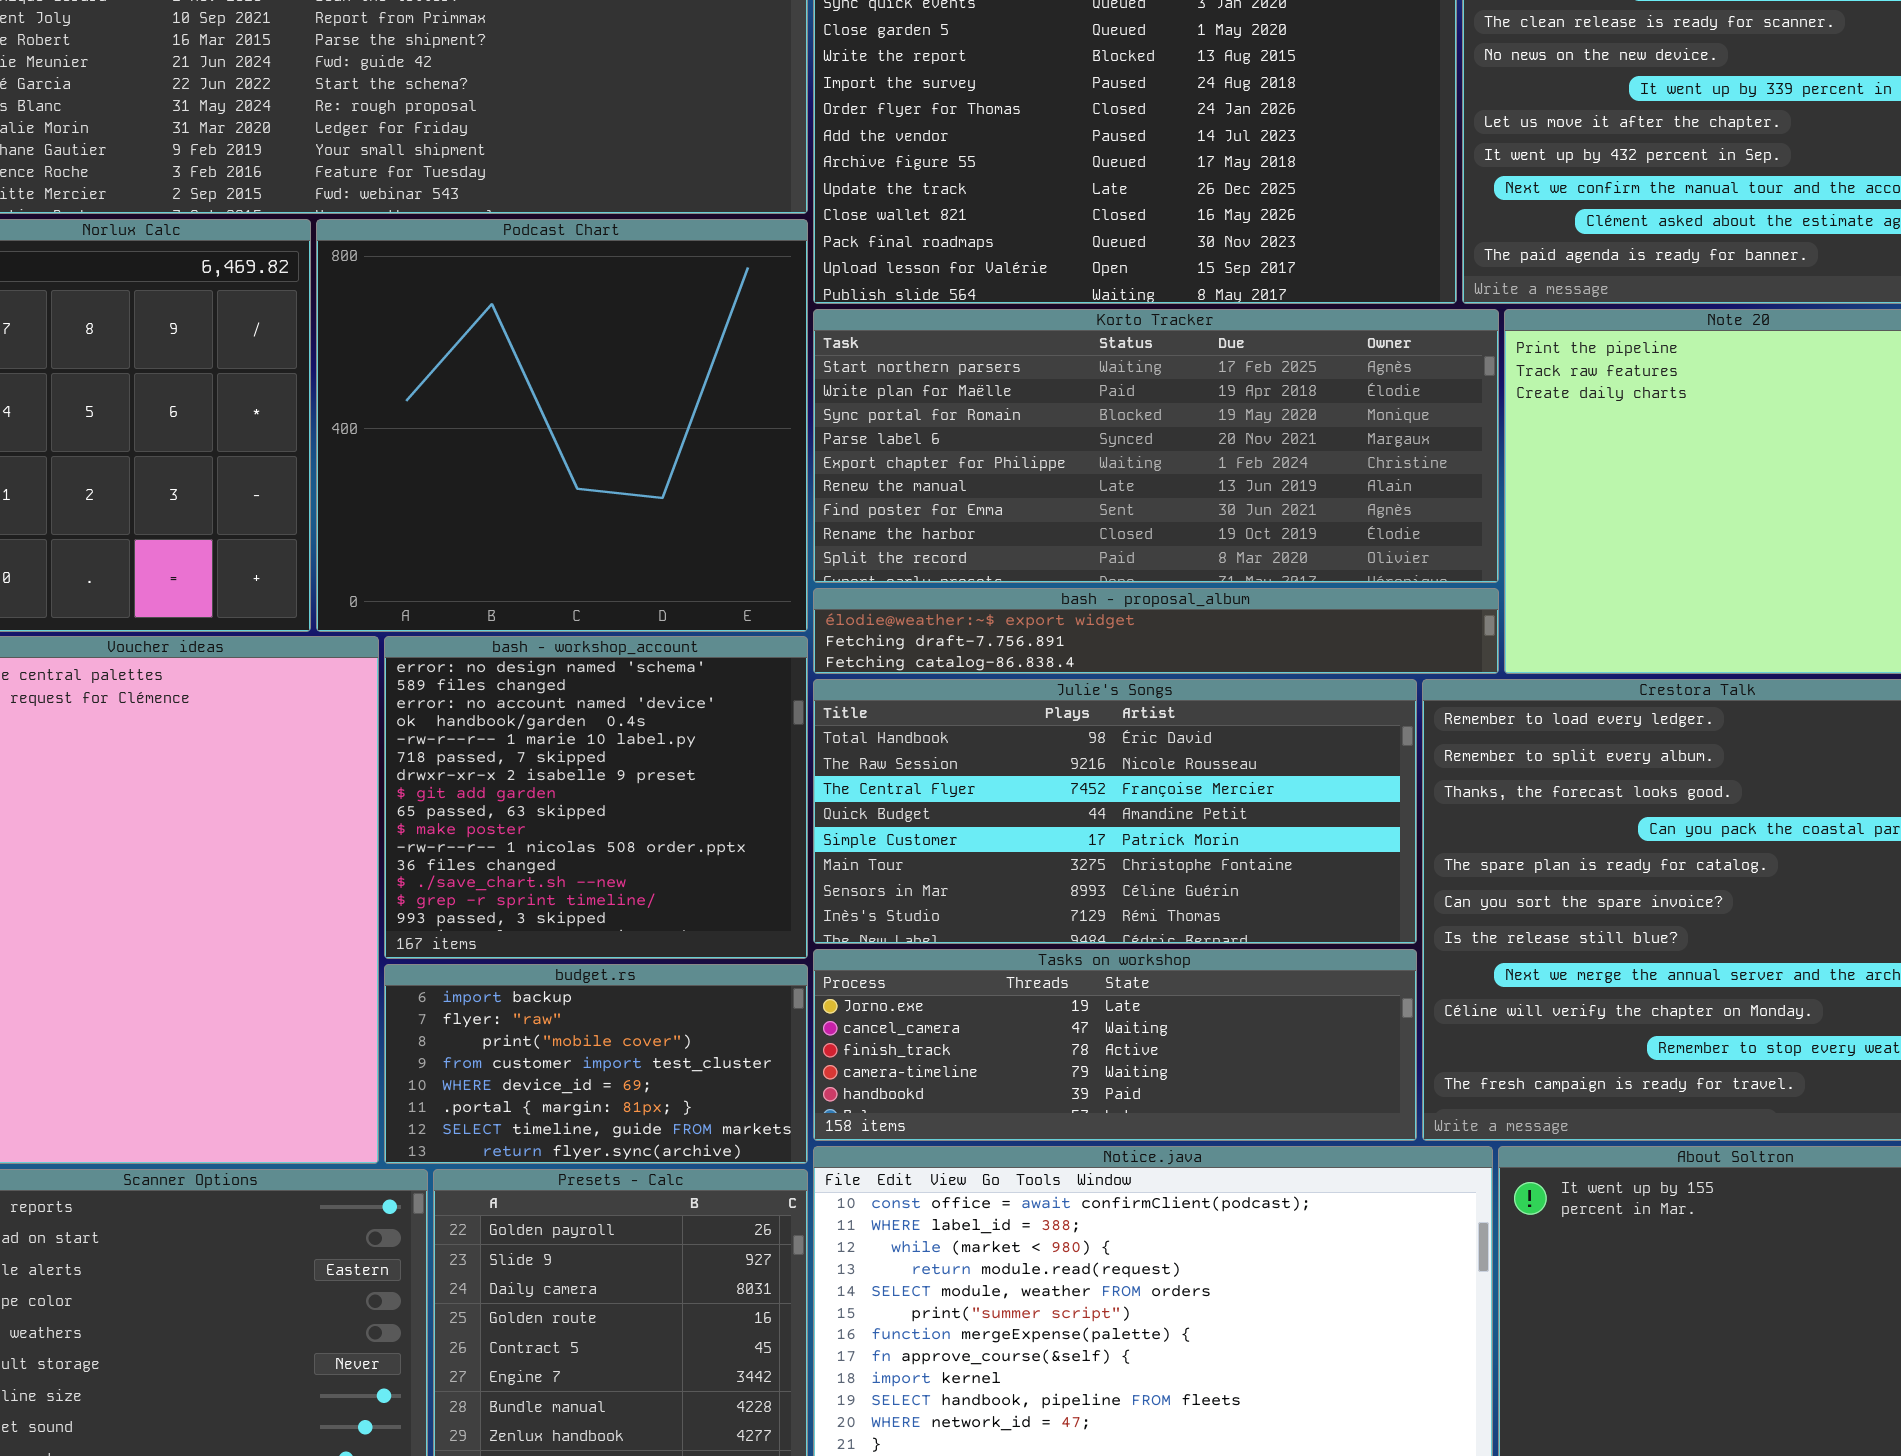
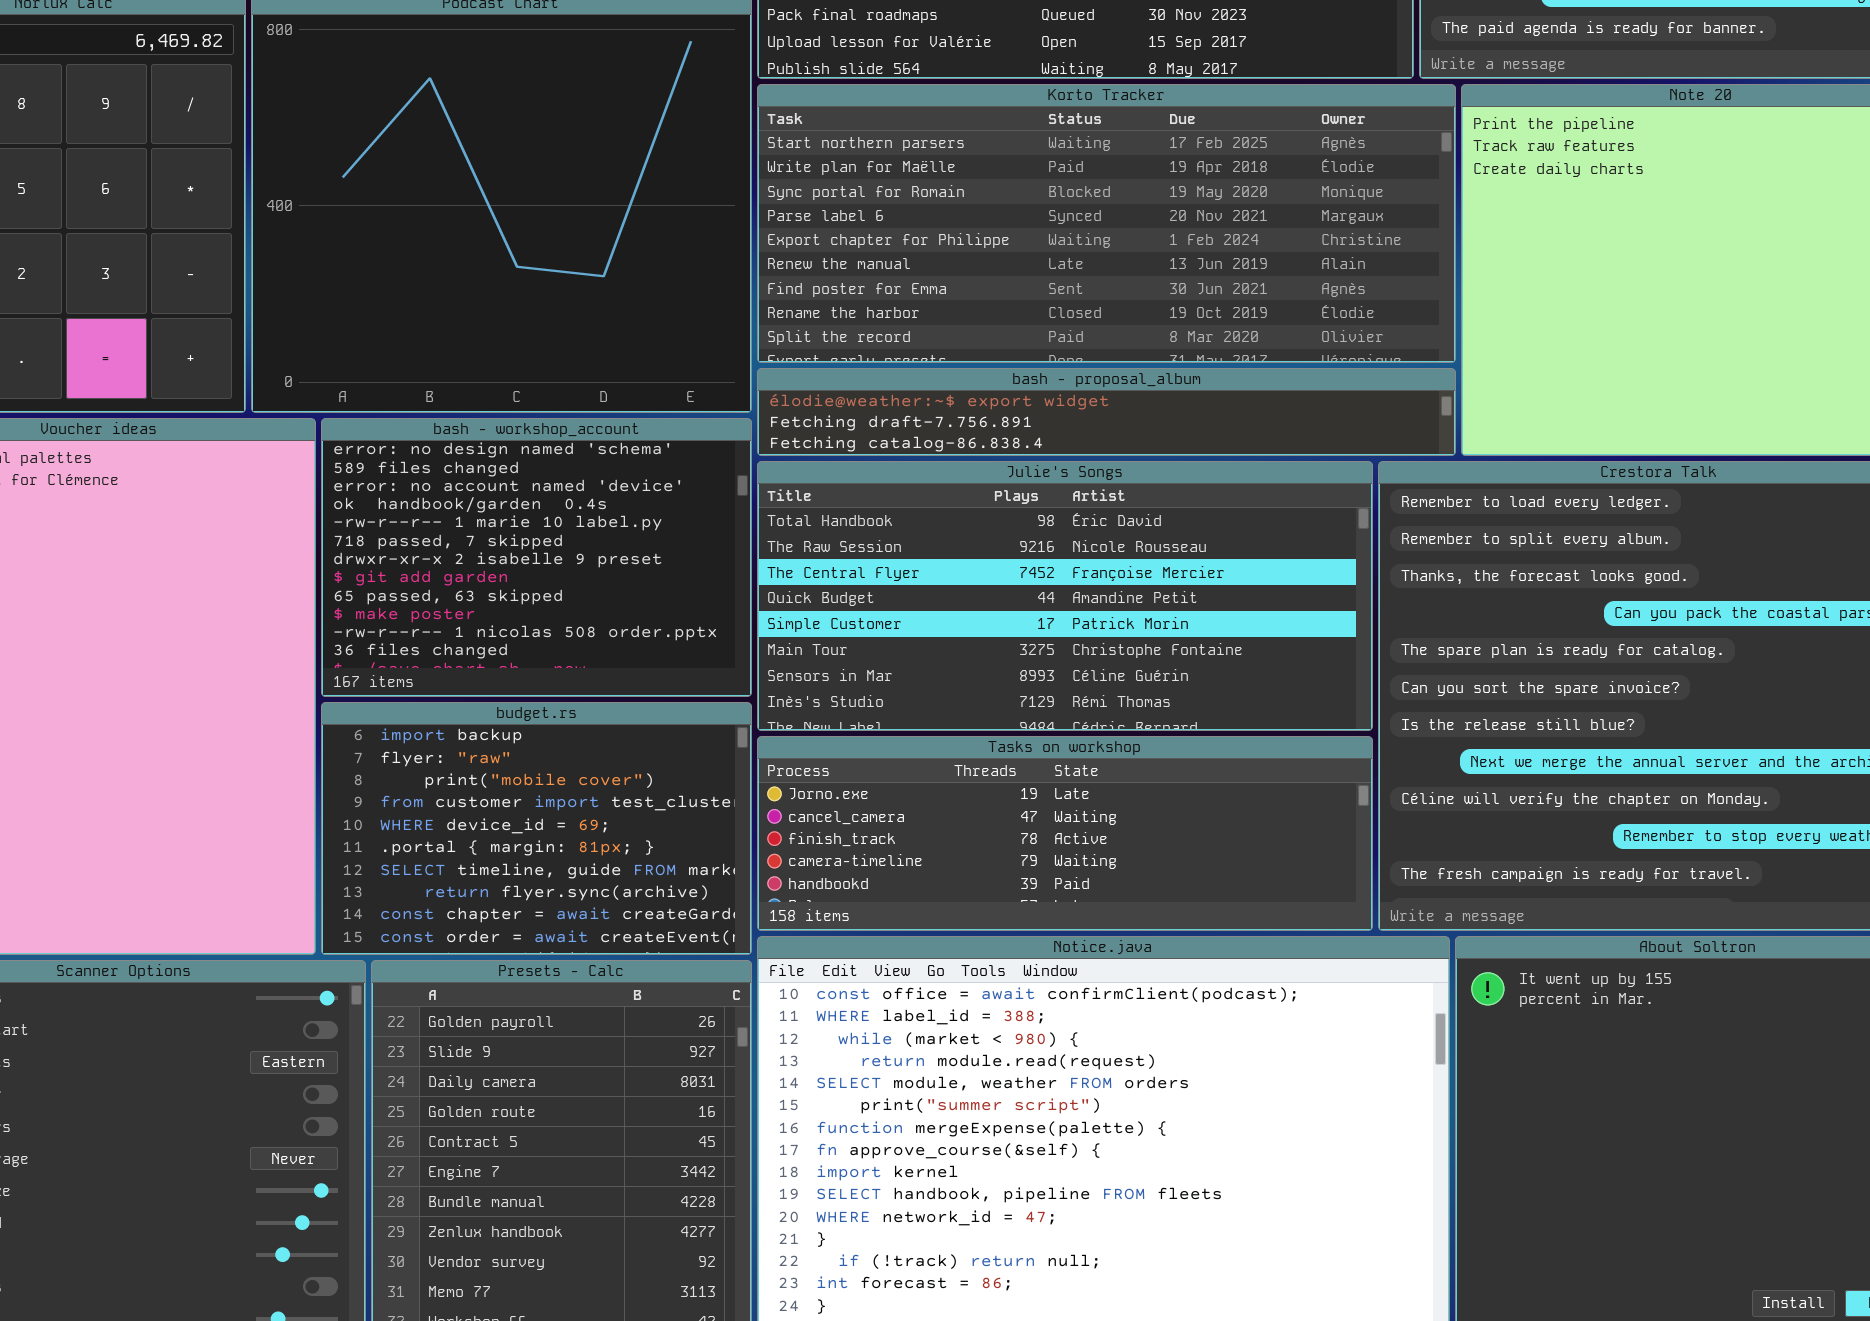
bash - workshop_account: [384,636,808,959] -> [321,418,752,697], resized
budget.rs: [384,964,808,1164] -> [321,702,752,955], resized

